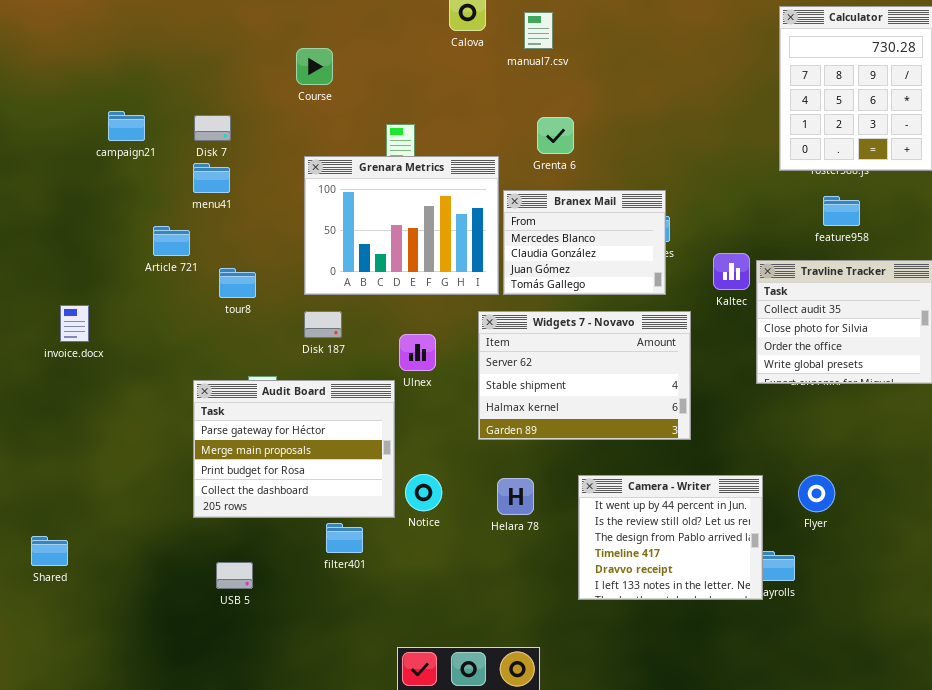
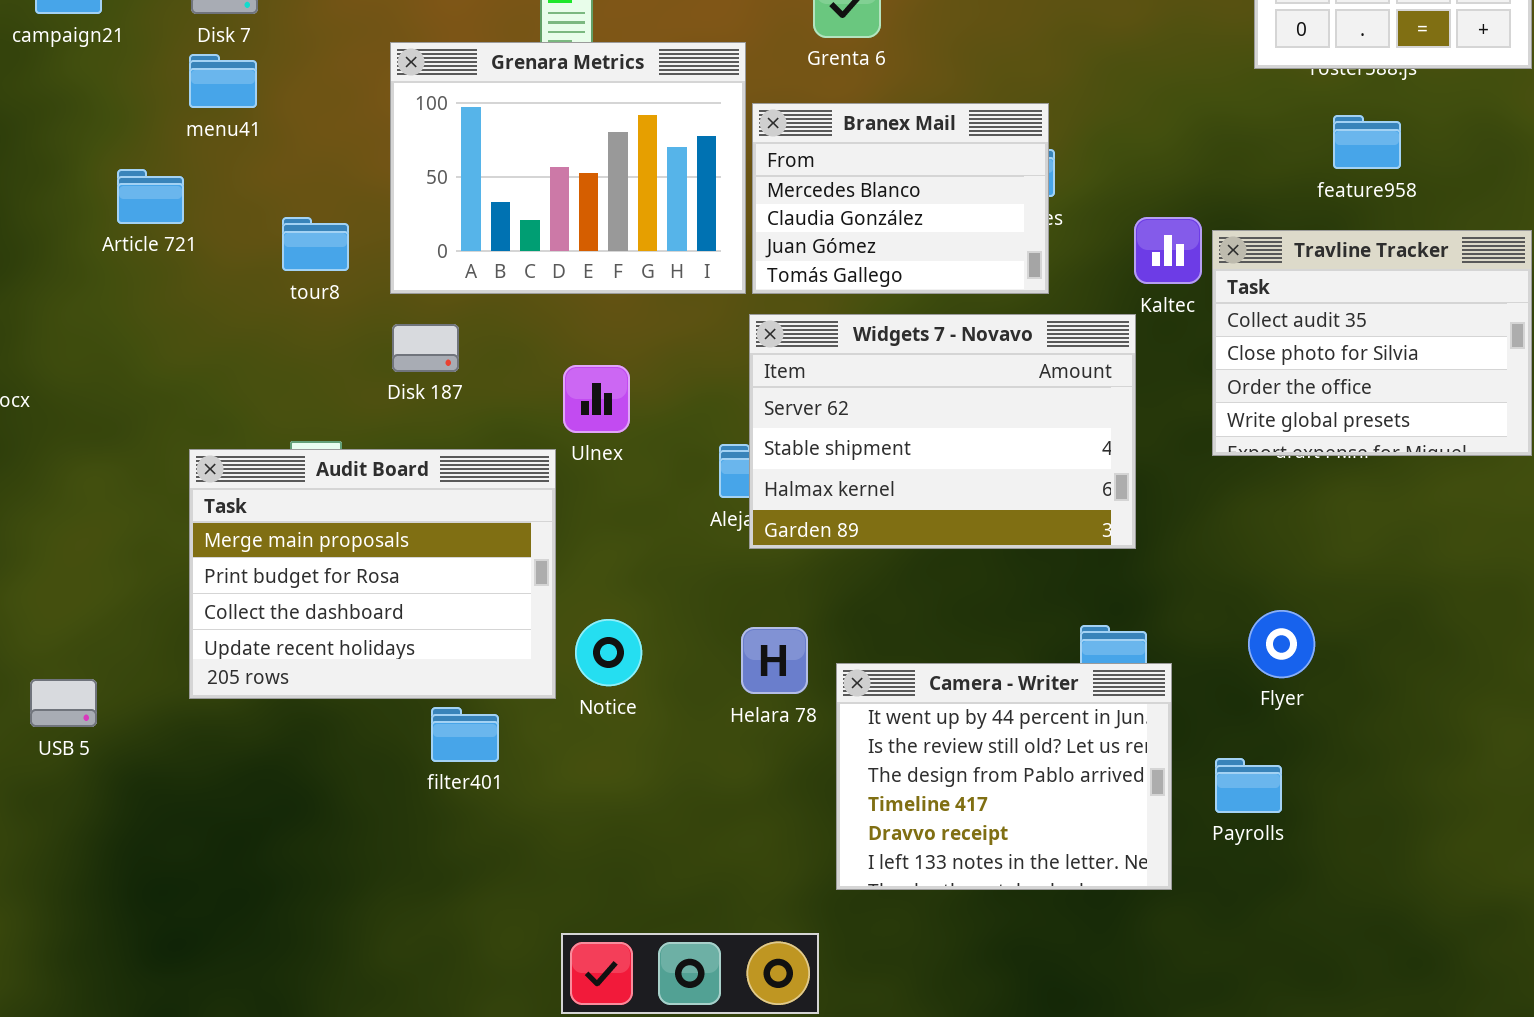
tour8: [219,268,256,298] -> [282,217,349,271], moved
Widgets 7 - Novavo: [478,311,691,440] -> [749,314,1136,549], moved
Audit Board: [193,380,395,518] -> [189,449,556,699], scrolled down 1 row
Camera - Writer: [578,475,763,600] -> [836,663,1172,890], moved
Flyer: [798,475,835,512] -> [1248,610,1315,678], moved
USB 5: [216,562,253,589] -> [30,679,97,727], moved

